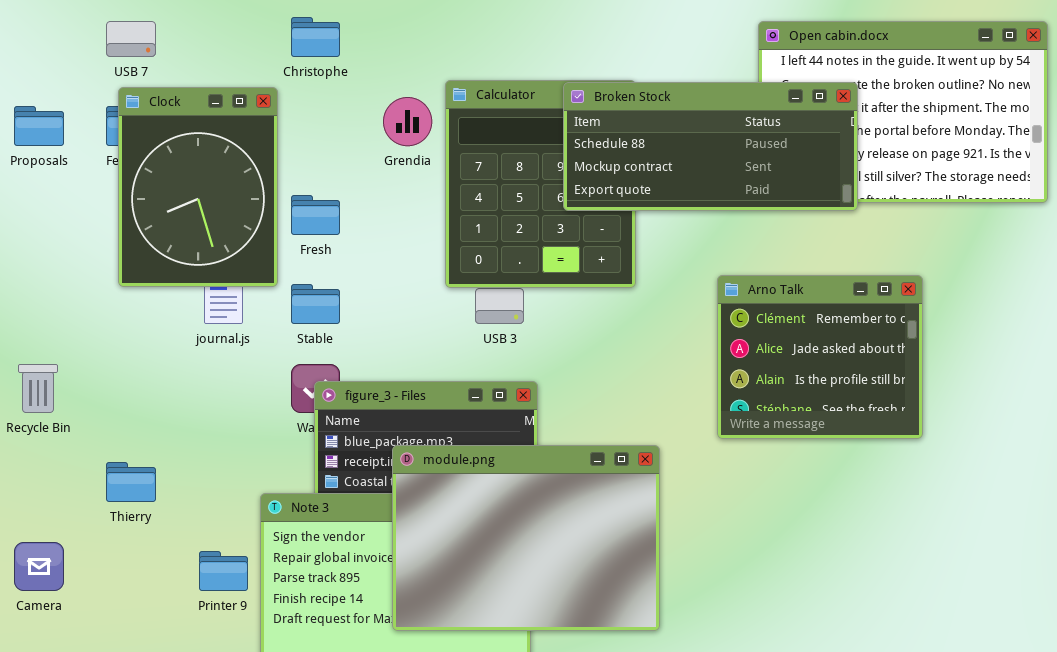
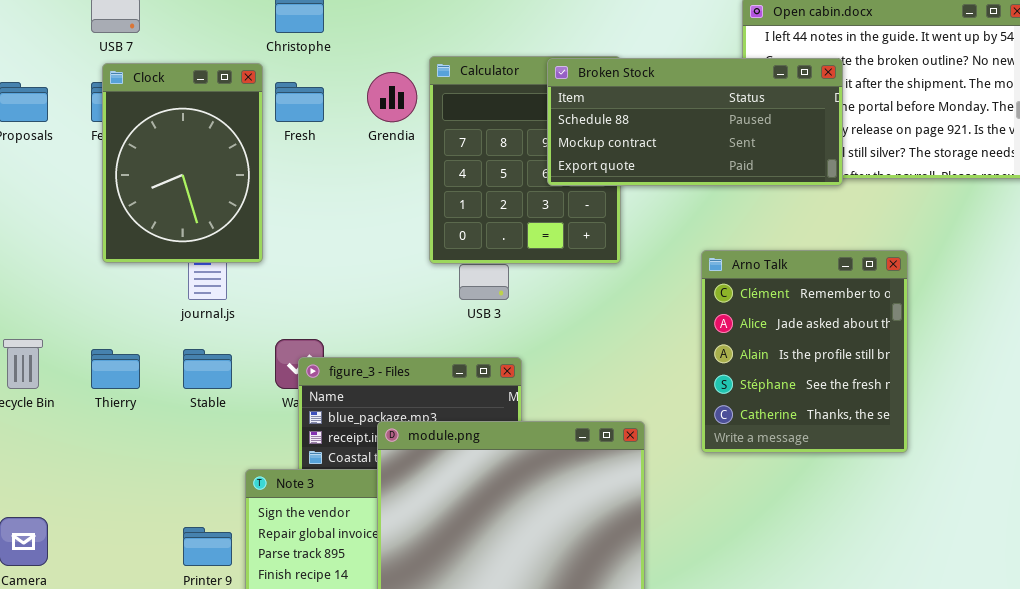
Fresh: [291,195,340,235] -> [275,82,324,122], moved
Arno Talk: [717,275,923,439] -> [701,250,908,453], resized
Stable: [291,284,340,324] -> [183,349,232,389], moved
Thierry: [106,462,156,502] -> [91,349,140,389], moved

